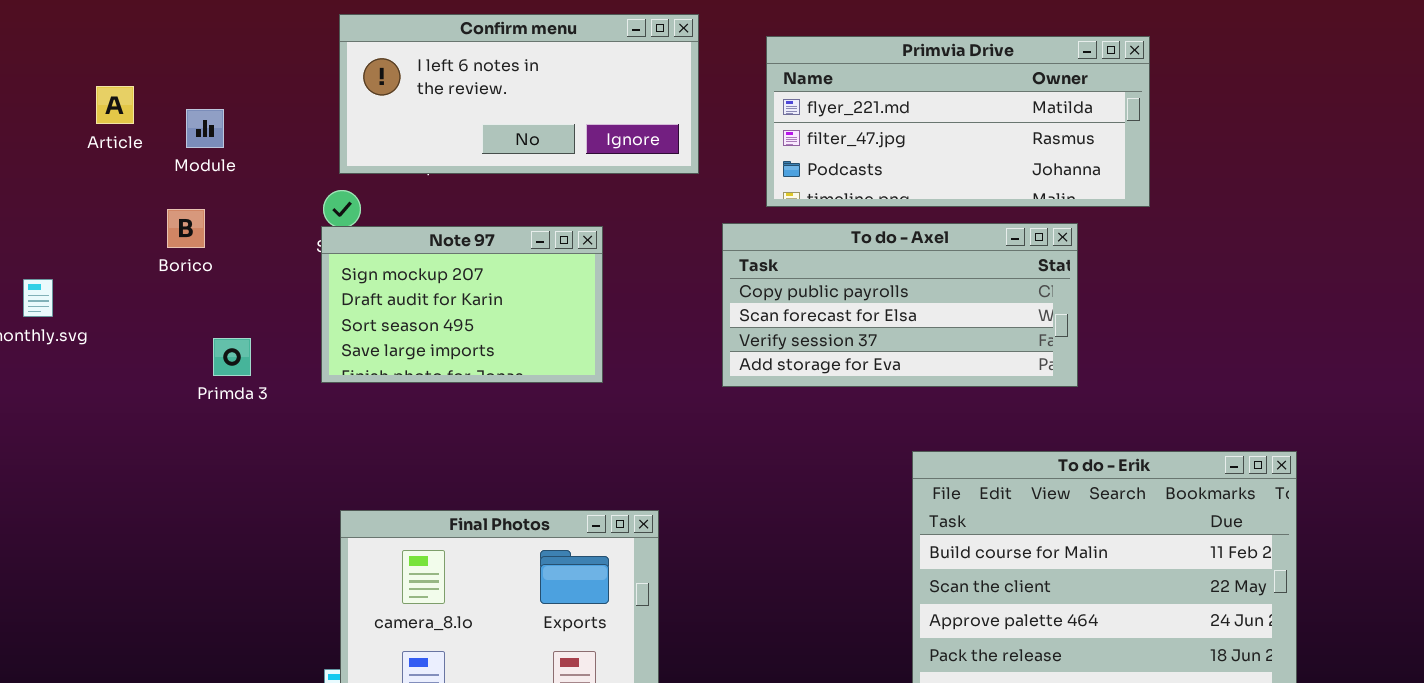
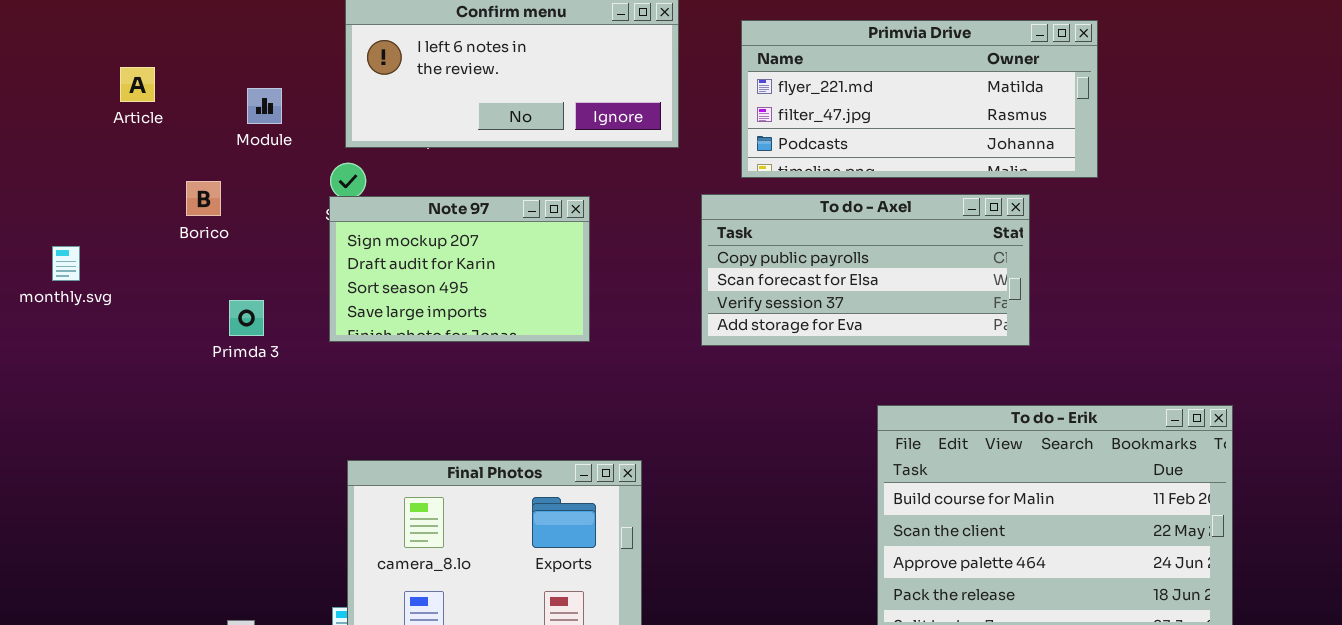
Module: [186,109,224,148] -> [247,88,282,124], moved

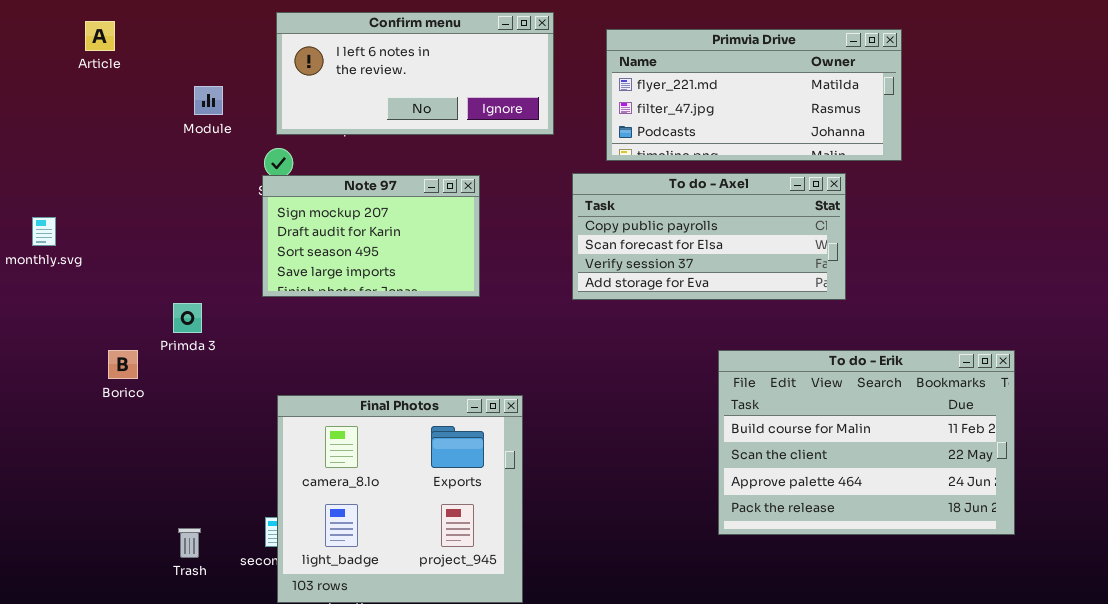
Article: [120,67,155,102] -> [85,21,115,51], moved
Borico: [186,181,221,216] -> [108,350,138,379], moved
Primda 3: [229,300,264,336] -> [173,303,202,333], moved

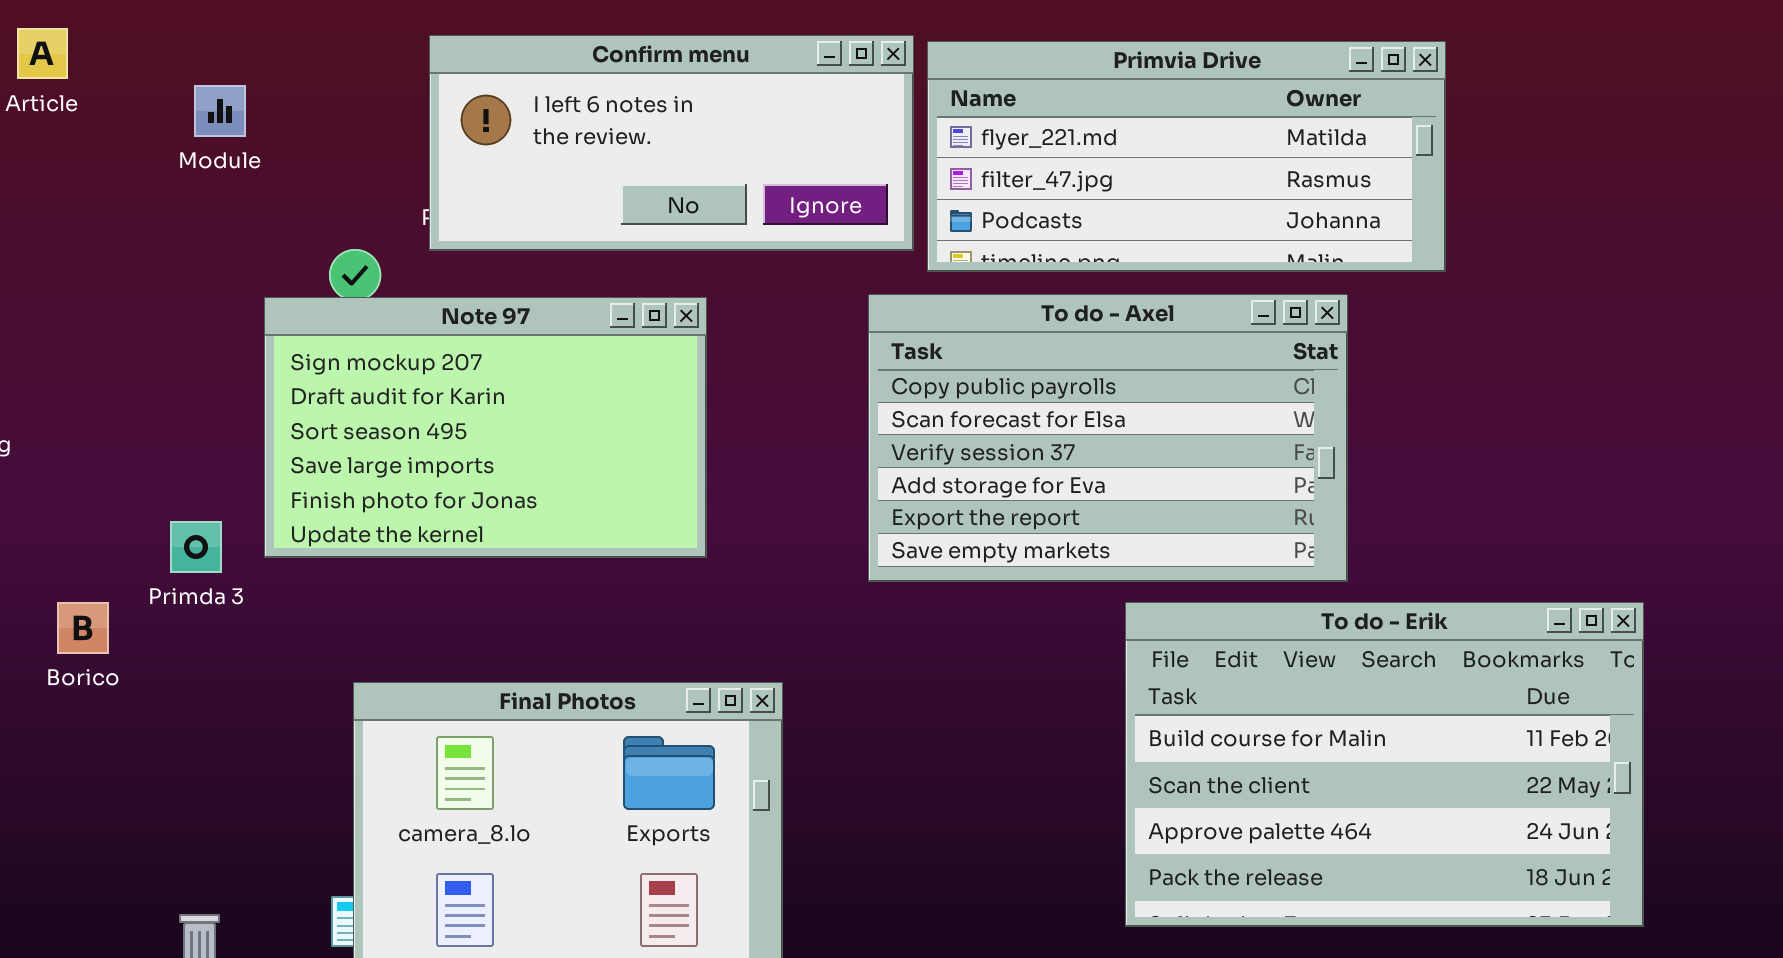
Confirm menu: [276,12,554,135] -> [429,35,914,251], moved
Module: [194,86,223,115] -> [194,85,246,137], moved
To do - Axel: [572,173,846,300] -> [868,294,1348,582], resized
Note 97: [262,175,480,297] -> [264,297,707,558], resized

